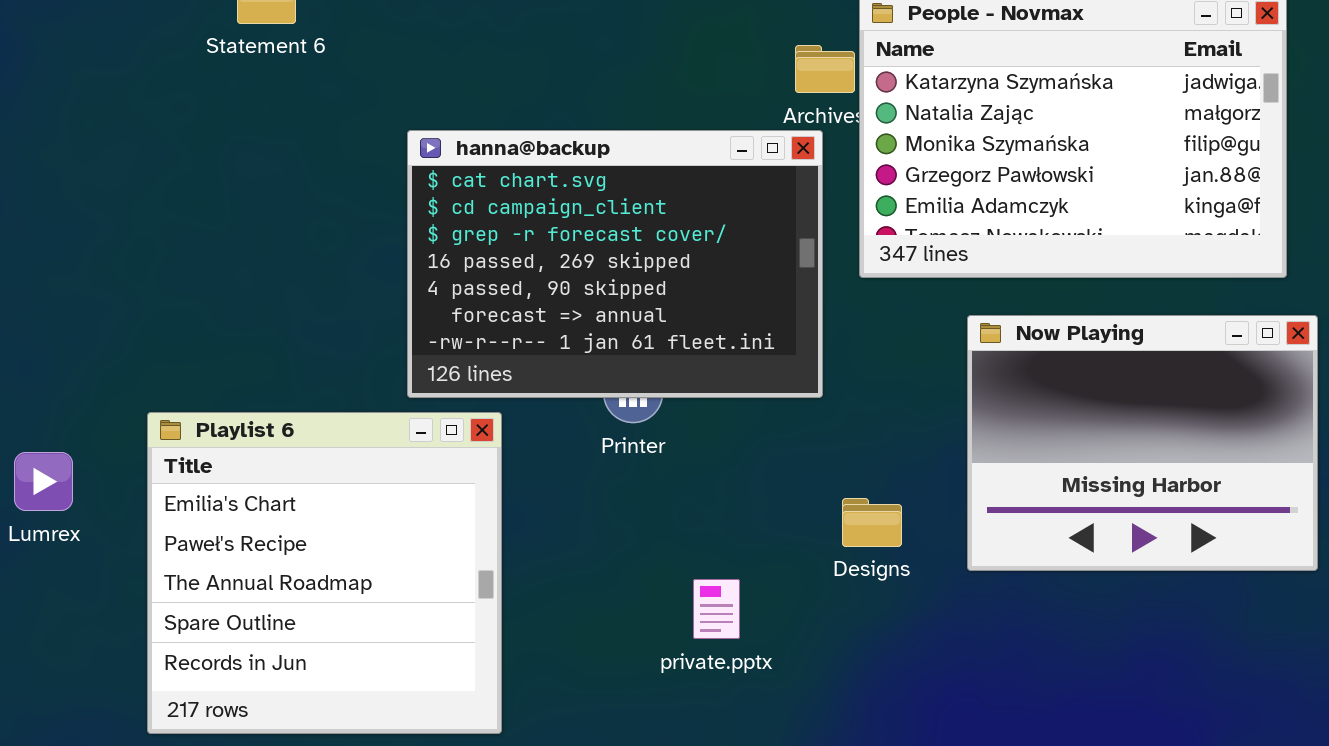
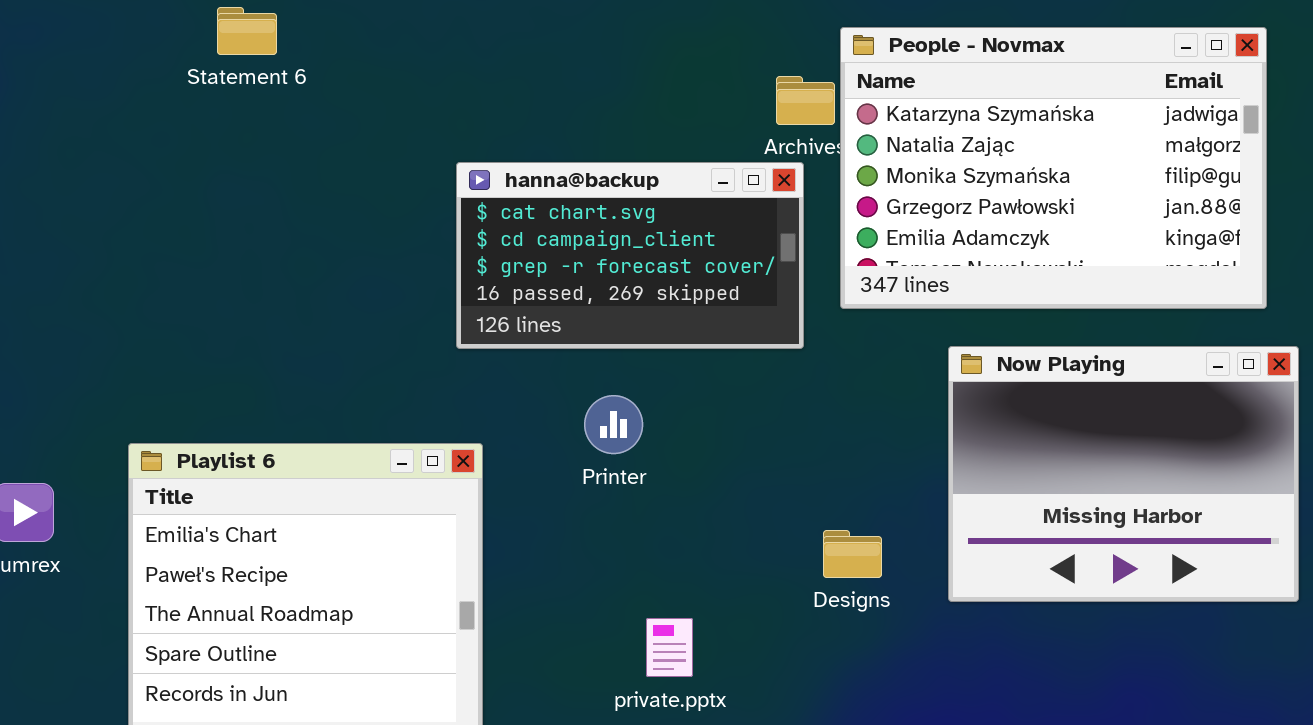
hanna@backup: [407,130,823,398] -> [456,162,804,349], resized
private.pptx: [693,579,740,639] -> [646,618,693,677], moved

